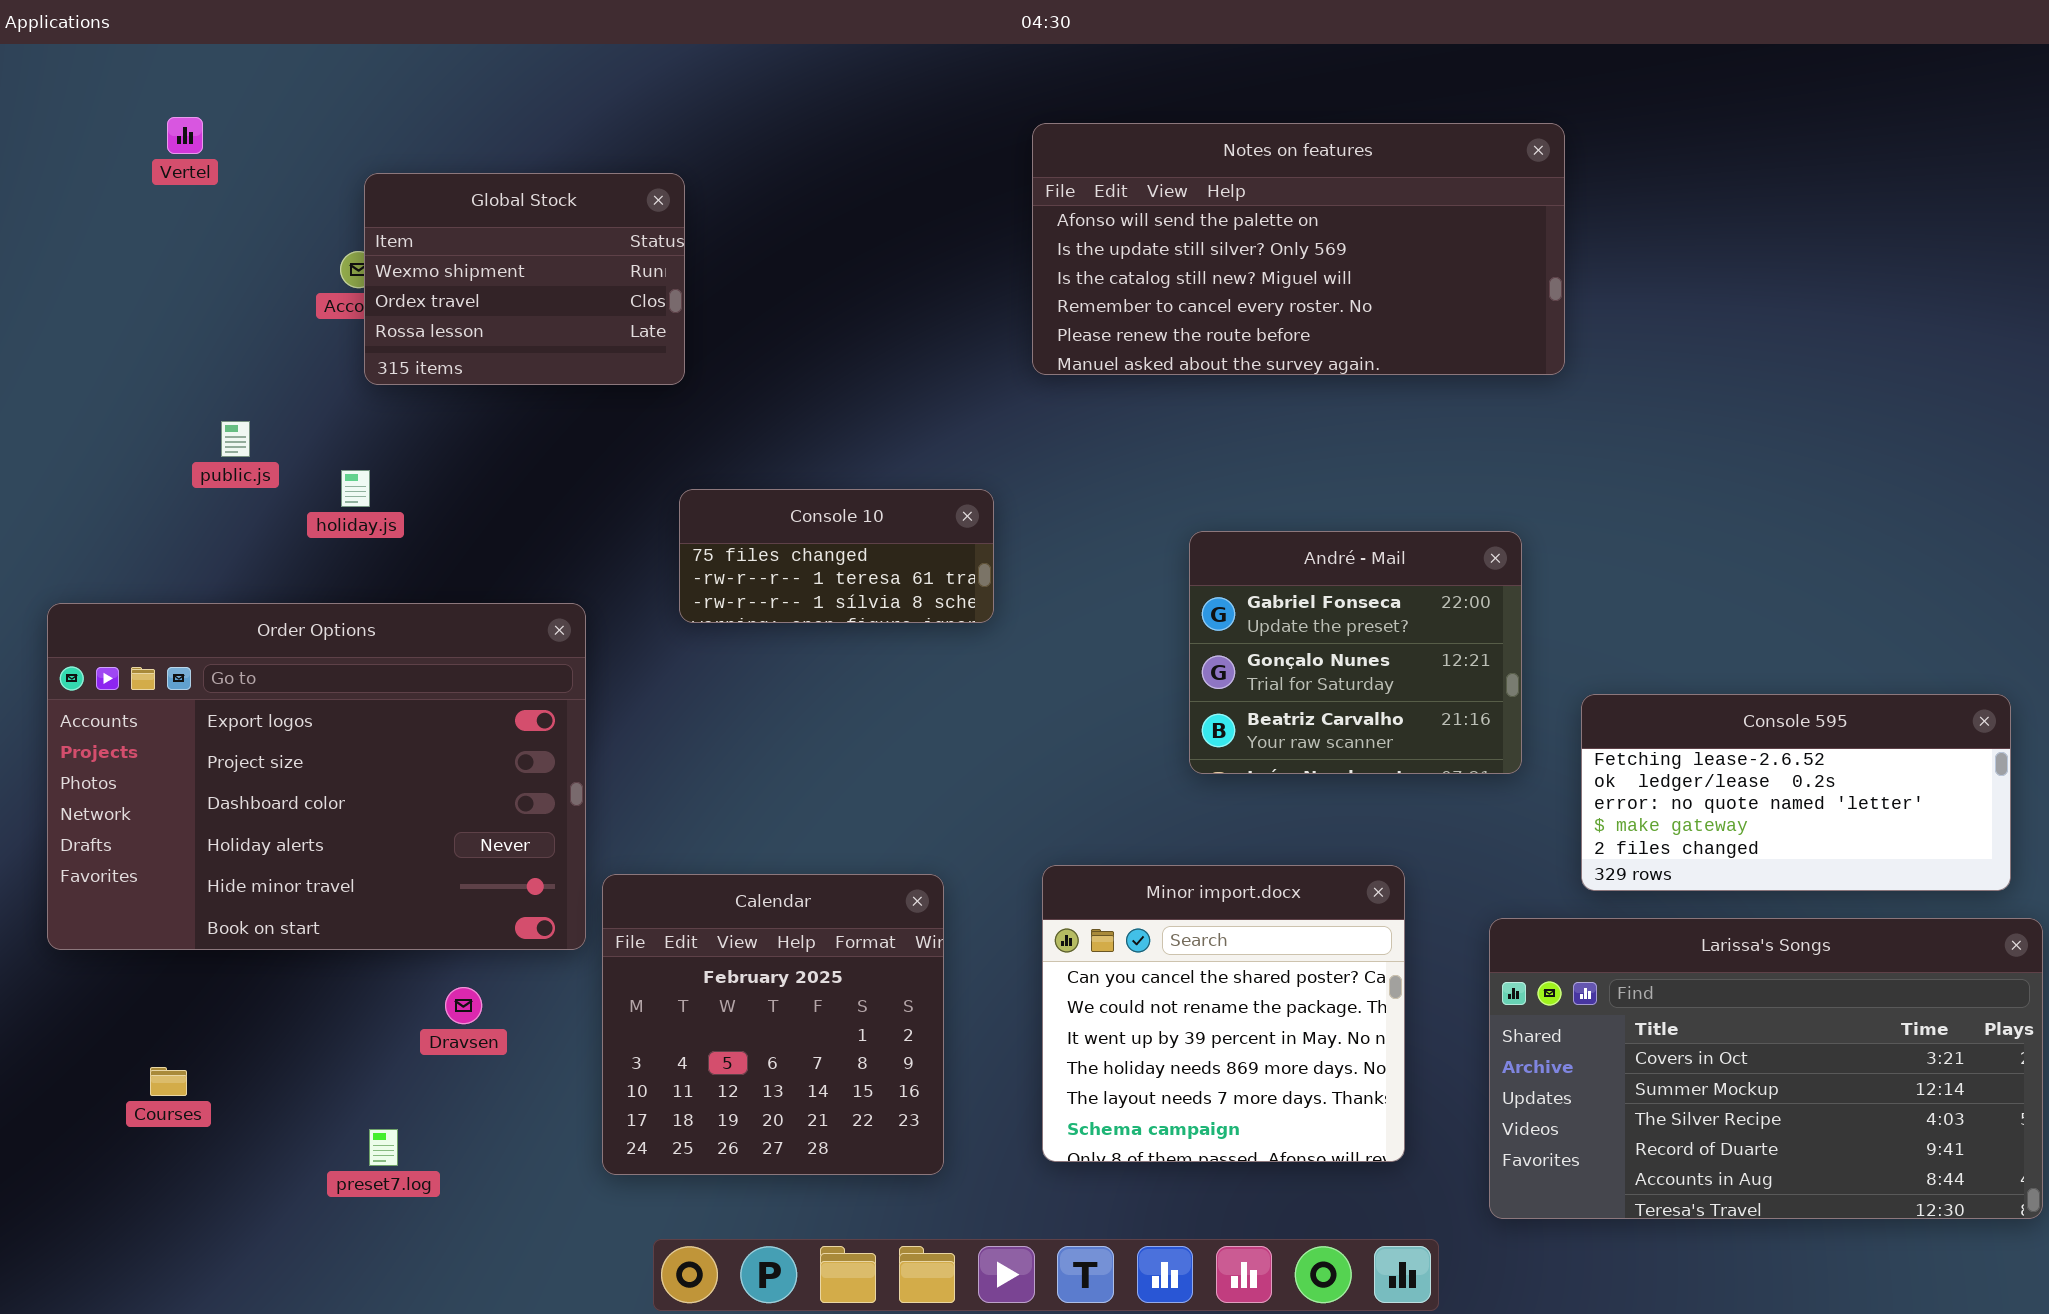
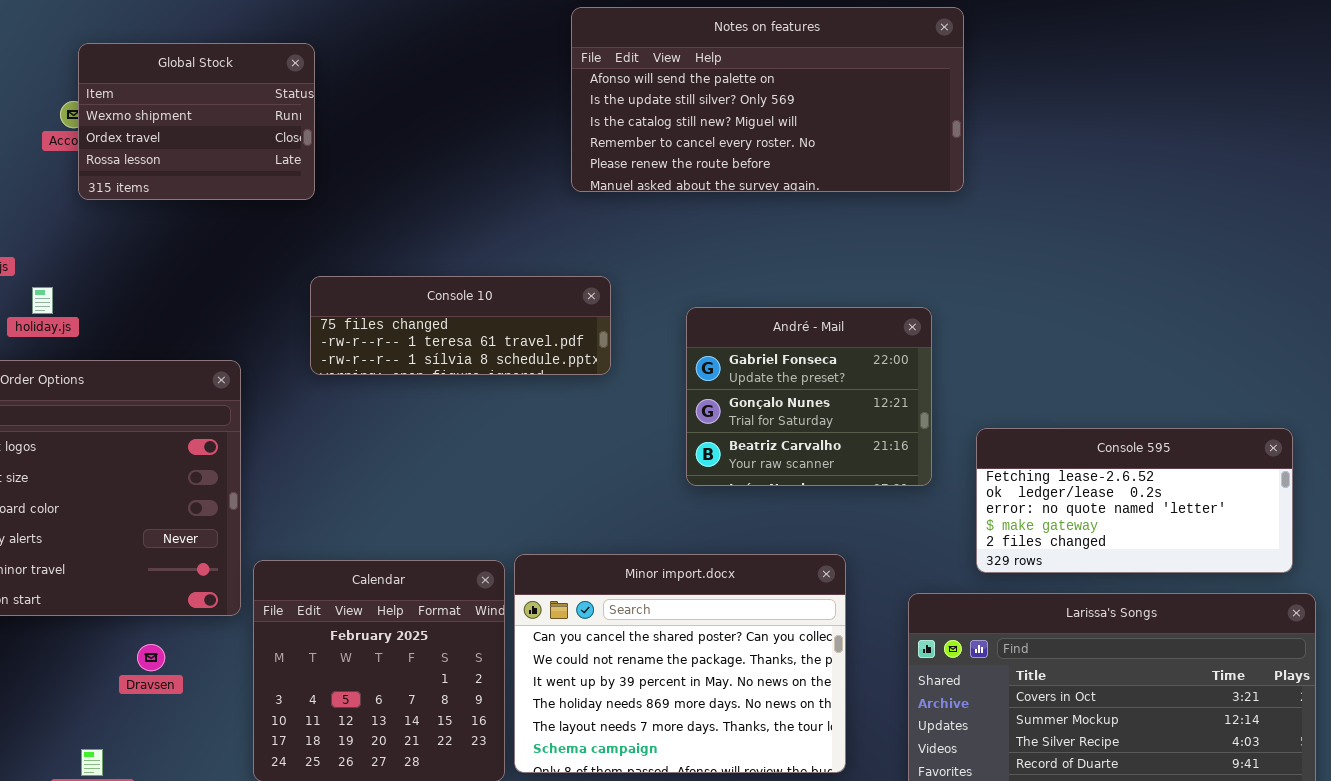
holiday.js: [341,470,370,507] -> [32,287,53,314], moved
Console 10: [679,489,994,623] -> [310,276,611,375], resized
Minor import.docx: [1042,865,1405,1162] -> [514,554,846,773], resized

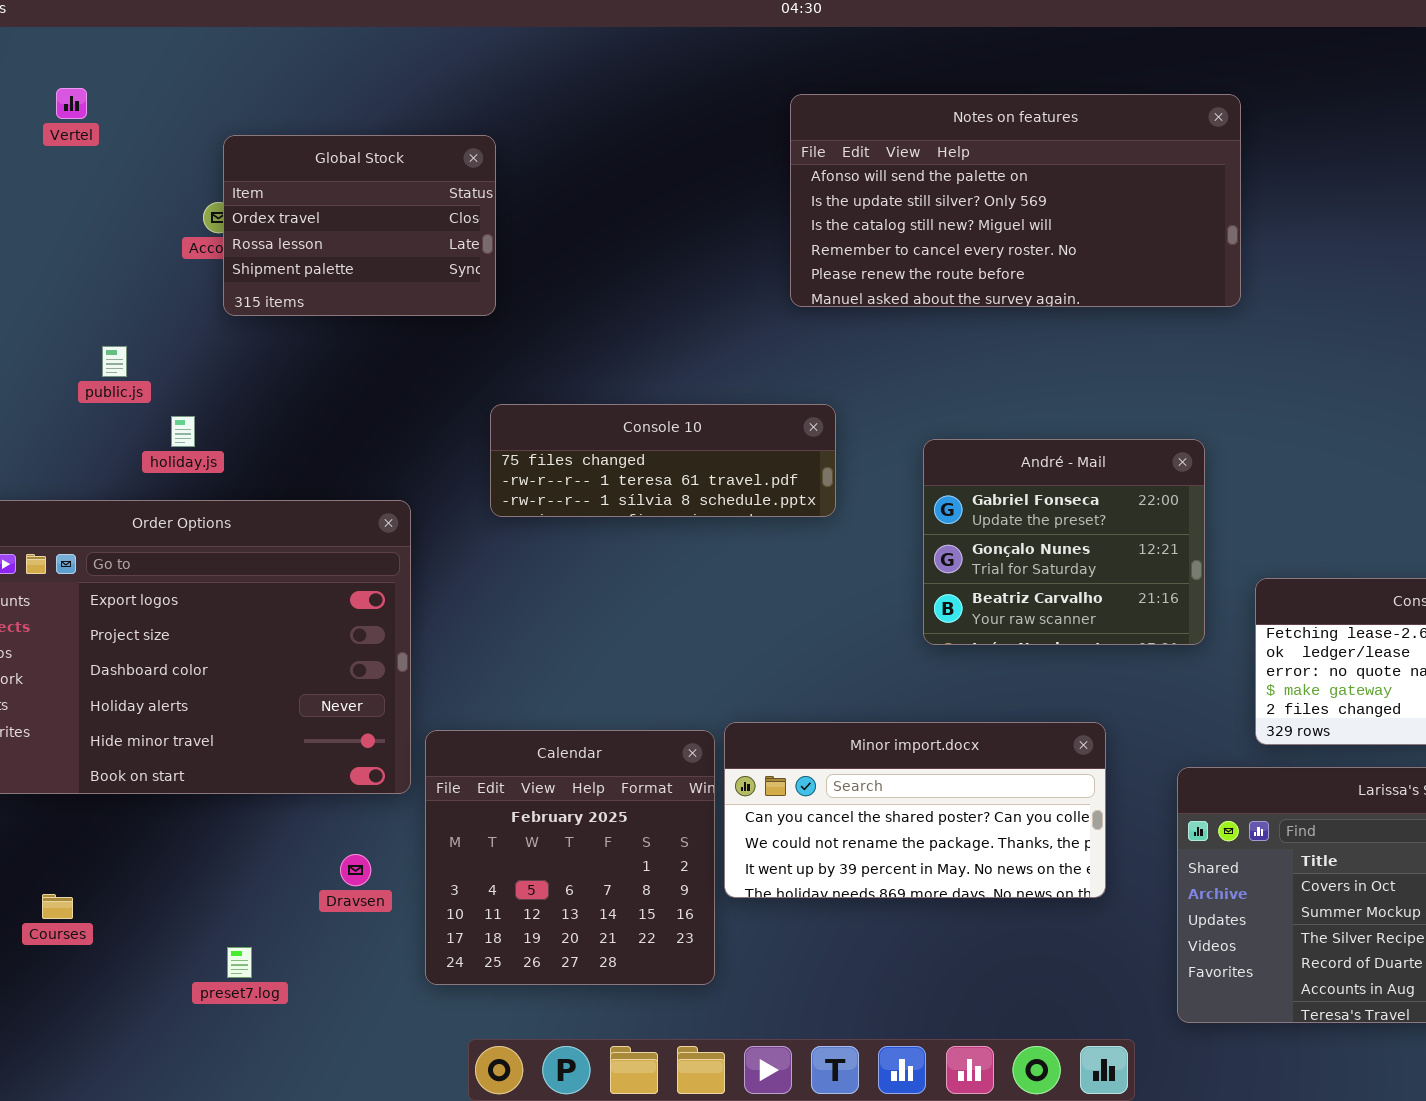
Global Stock: [78,43,315,200] -> [223,135,496,316], scrolled down 1 row
Minor import.docx: [514,554,846,773] -> [724,722,1106,898], resized
Dravsen: [137,644,165,671] -> [340,854,371,886], moved

